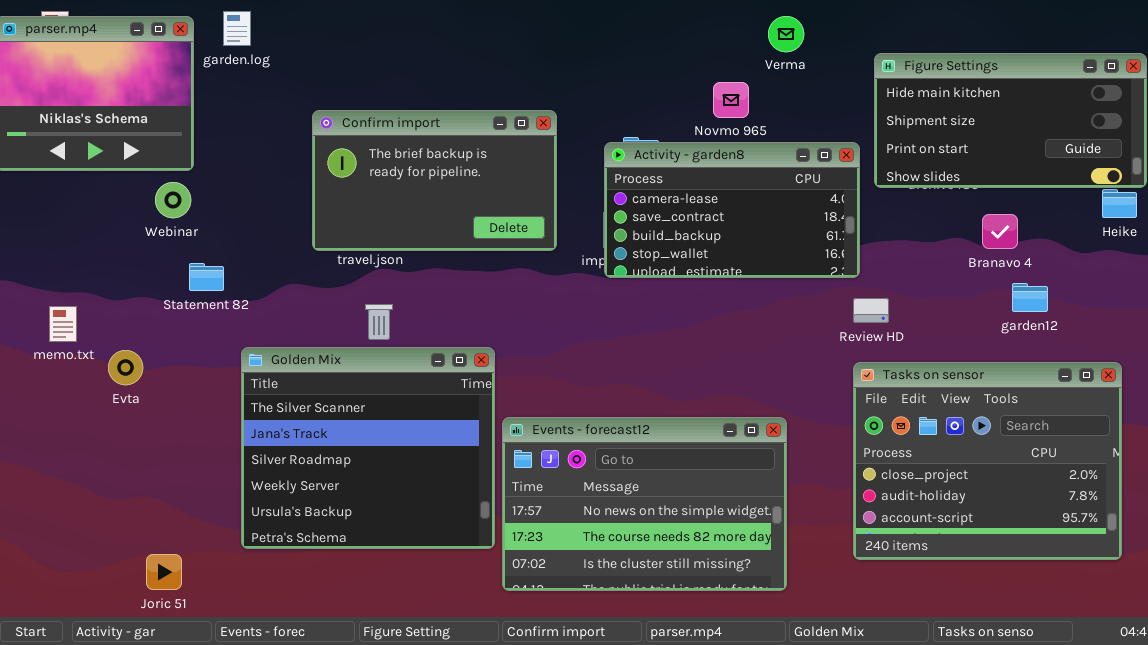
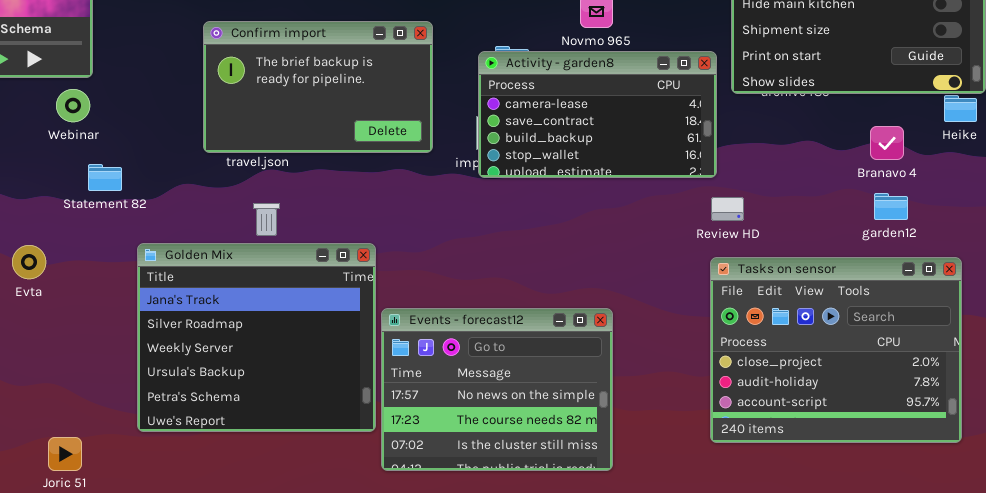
Branavo 4: [982,214,1018,249] -> [870,126,904,160], moved
garden12: [1012,283,1048,312] -> [874,193,908,220], moved
Golden Mix: [241,347,495,549] -> [137,243,376,432], scrolled down 1 row
Events - forecast12: [502,417,787,591] -> [381,308,613,471], resized

